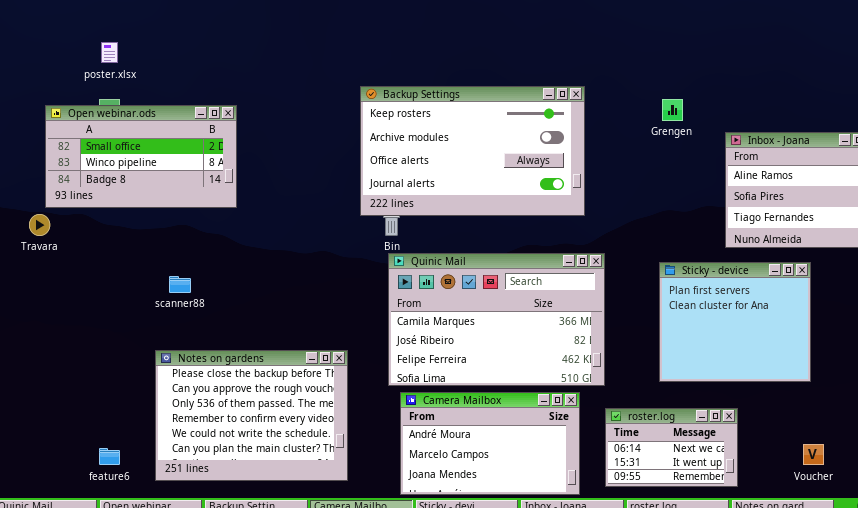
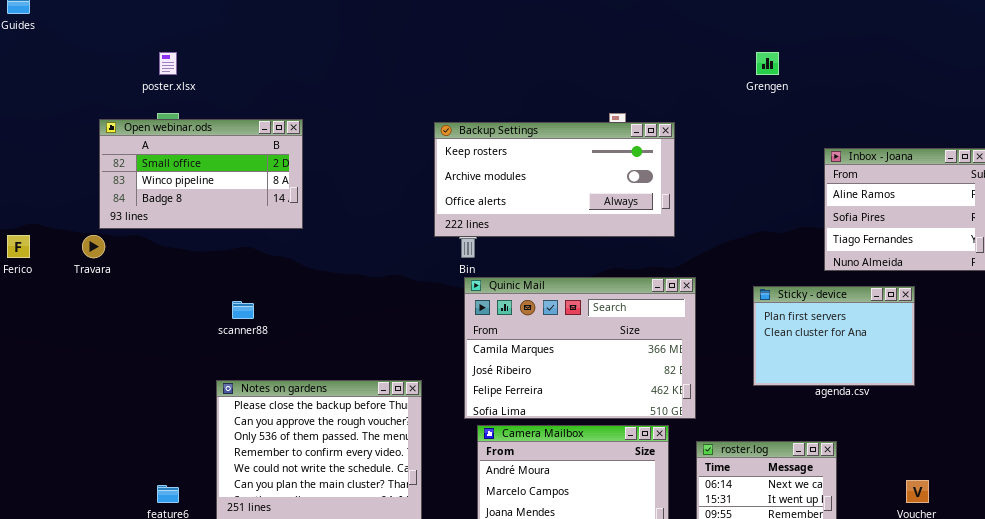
Backup Settings: [360,86,585,216] -> [434,122,675,237], resized
Grengen: [662,99,683,121] -> [756,52,779,75], moved
Sticky - device: [659,262,811,382] -> [753,286,915,386], resized

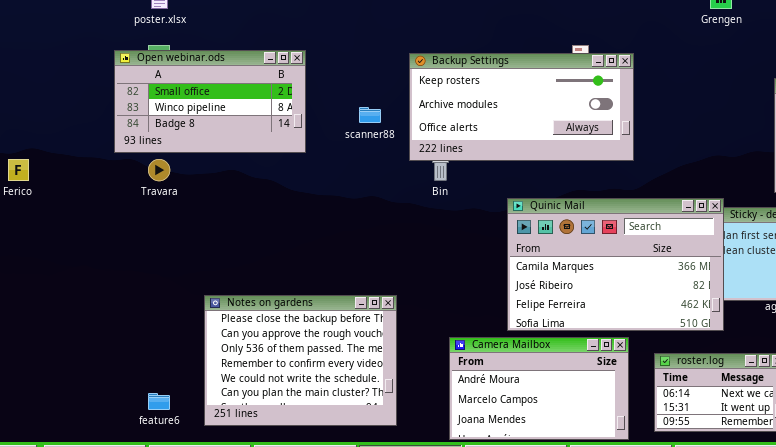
Open webinar.ods: [99,119,303,229] -> [114,50,306,153], moved
Travara: [82,235,105,258] -> [148,159,170,181], moved
Quinic Mail: [464,277,696,419] -> [507,198,724,331], moved
scanner88: [232,301,254,319] -> [359,107,381,123], moved

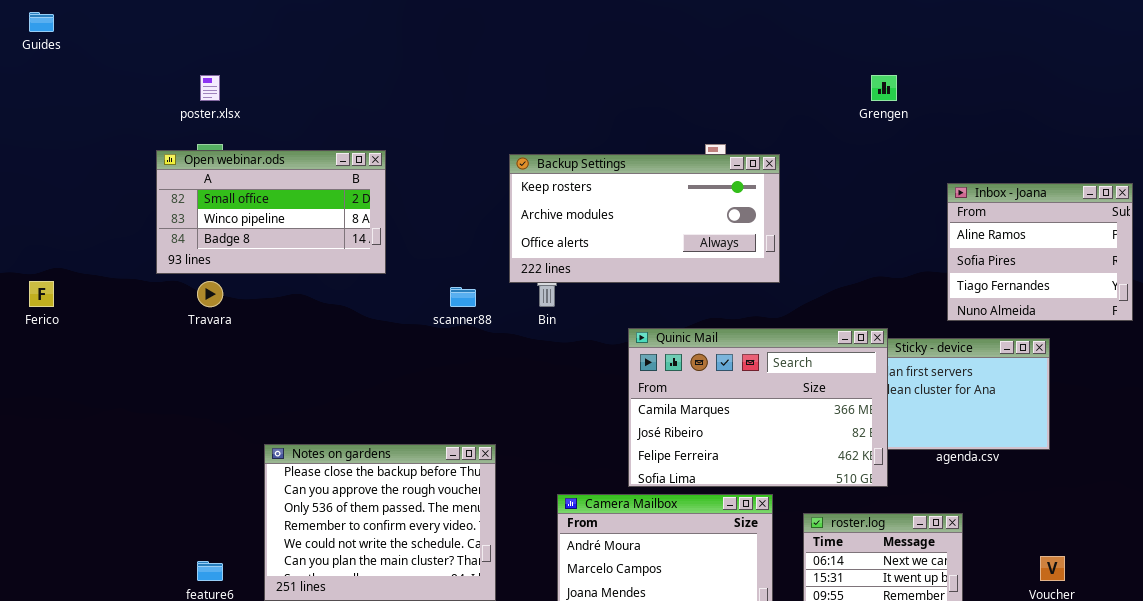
scanner88: [359,107,381,123] -> [450,287,476,307], moved

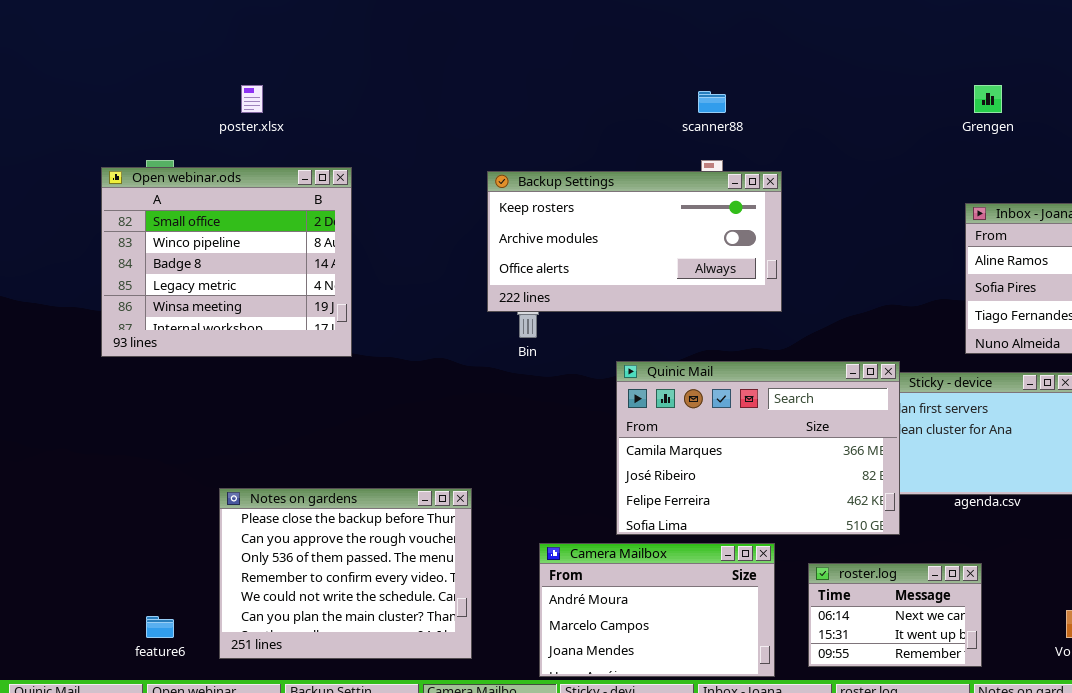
poster.xlsx: [200,75,220,101] -> [241,85,263,113], moved
Grengen: [871,75,897,101] -> [974,85,1002,113], moved
Open webinar.ods: [156,150,386,274] -> [101,167,352,357], resized
scanner88: [450,287,476,307] -> [698,91,726,113], moved

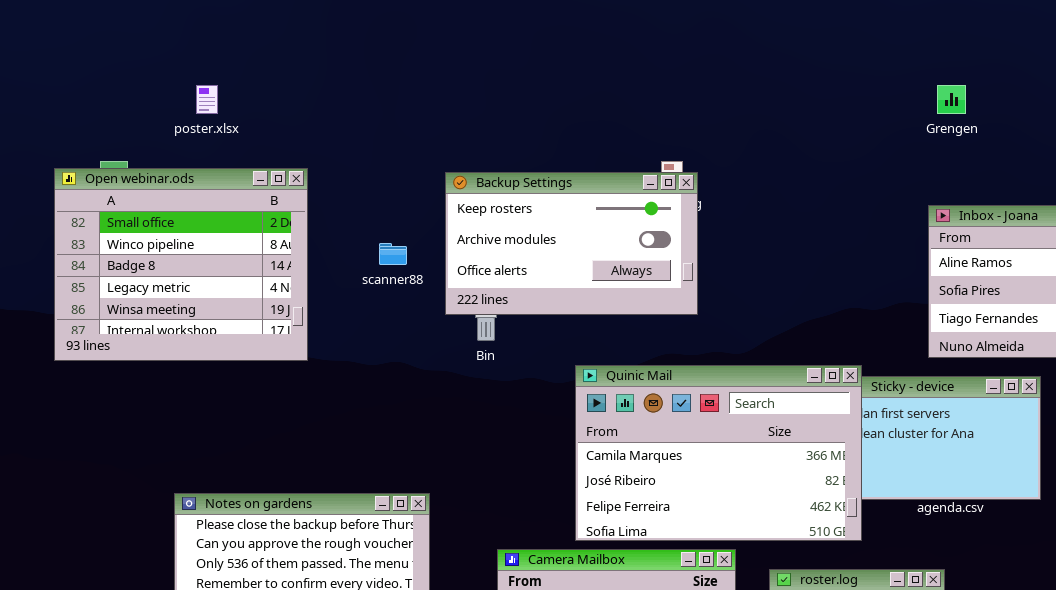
scanner88: [698,91,726,113] -> [379,243,407,265], moved
Backup Settings: [487,171,782,312] -> [445,172,698,315], resized

